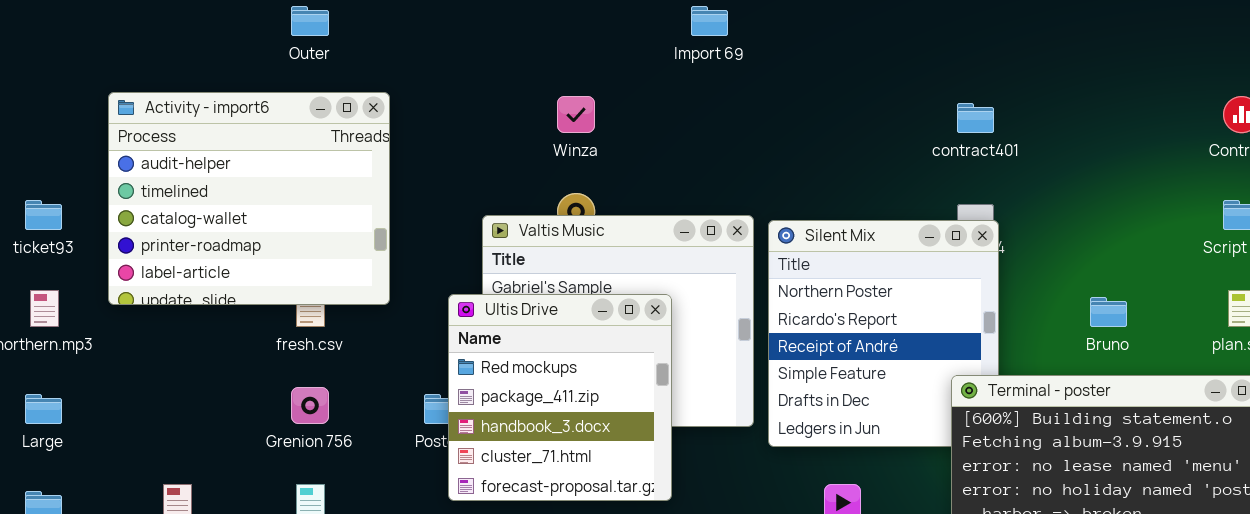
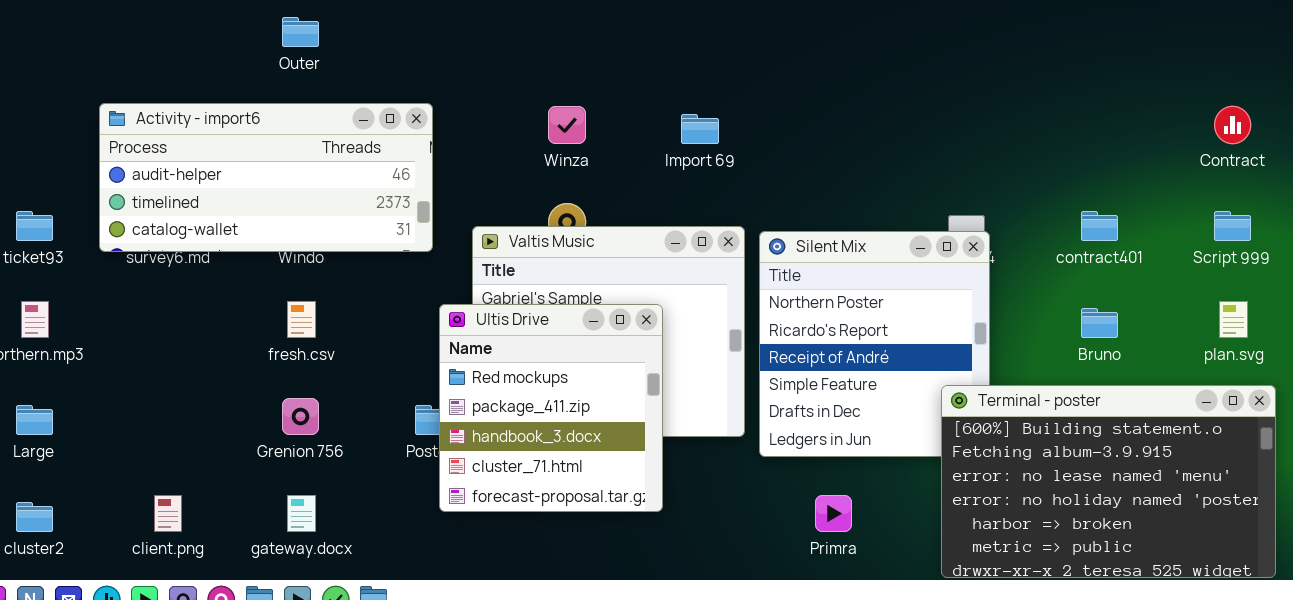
Import 69: [691,6,728,36] -> [681,114,719,144], moved
Activity - import6: [108,92,390,305] -> [99,103,433,252], resized
contract401: [957,103,994,133] -> [1081,211,1118,241], moved

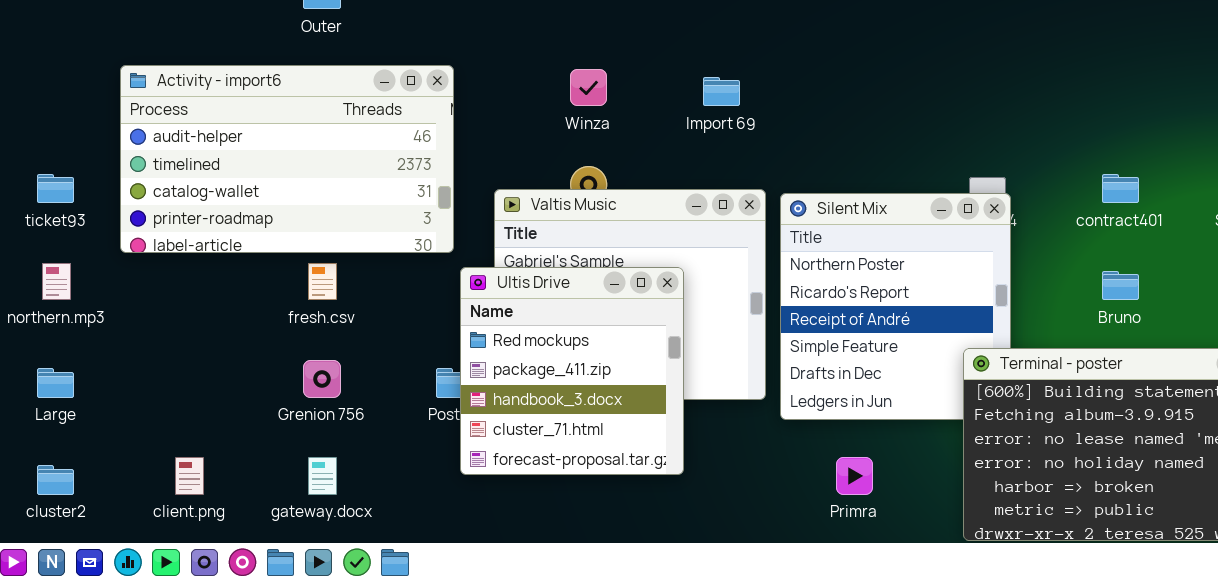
Activity - import6: [99,103,433,252] -> [120,65,454,253], resized

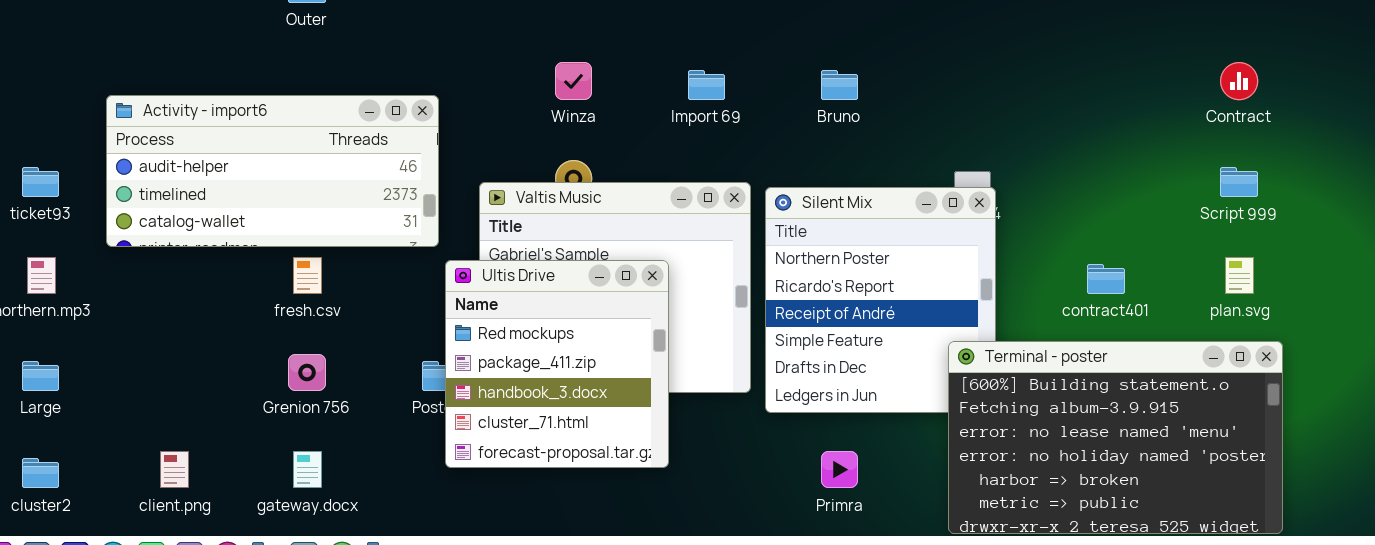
Activity - import6: [120,65,454,253] -> [106,95,439,247], resized
contract401: [1102,174,1139,203] -> [1087,264,1125,294], moved
Bruno: [1102,271,1139,300] -> [821,70,858,100], moved

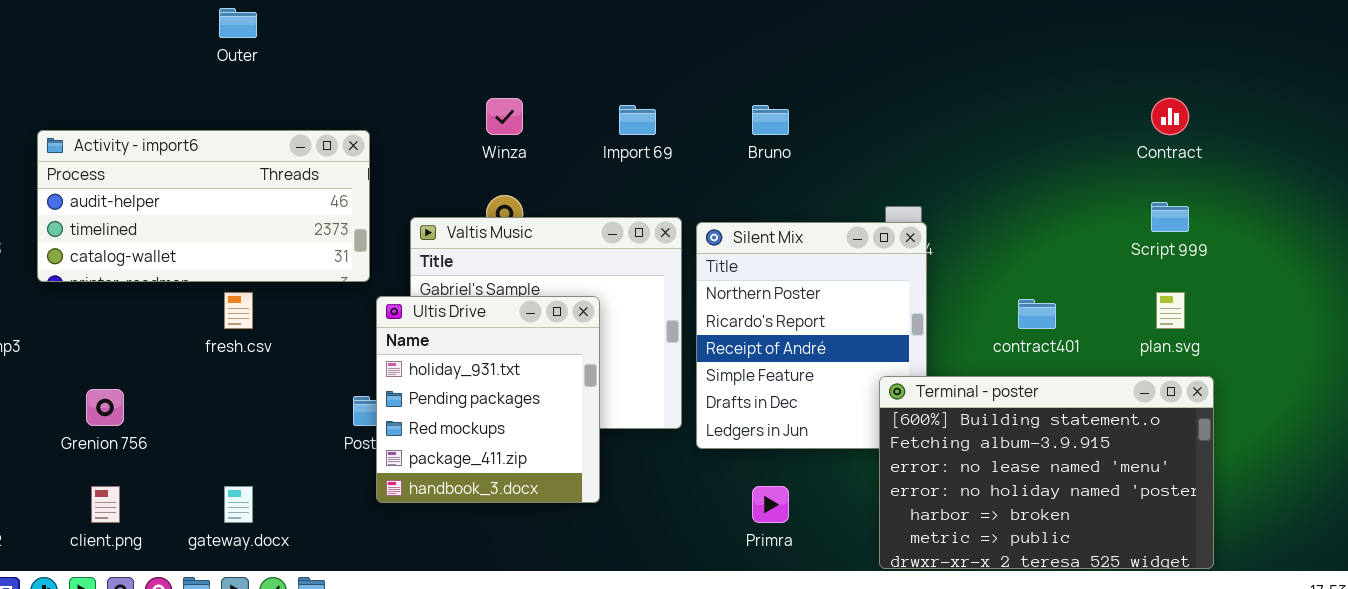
Ultis Drive: [445,260,669,468] -> [376,296,600,503], scrolled up 2 rows
Grenion 756: [288,354,326,391] -> [86,389,124,426], moved

